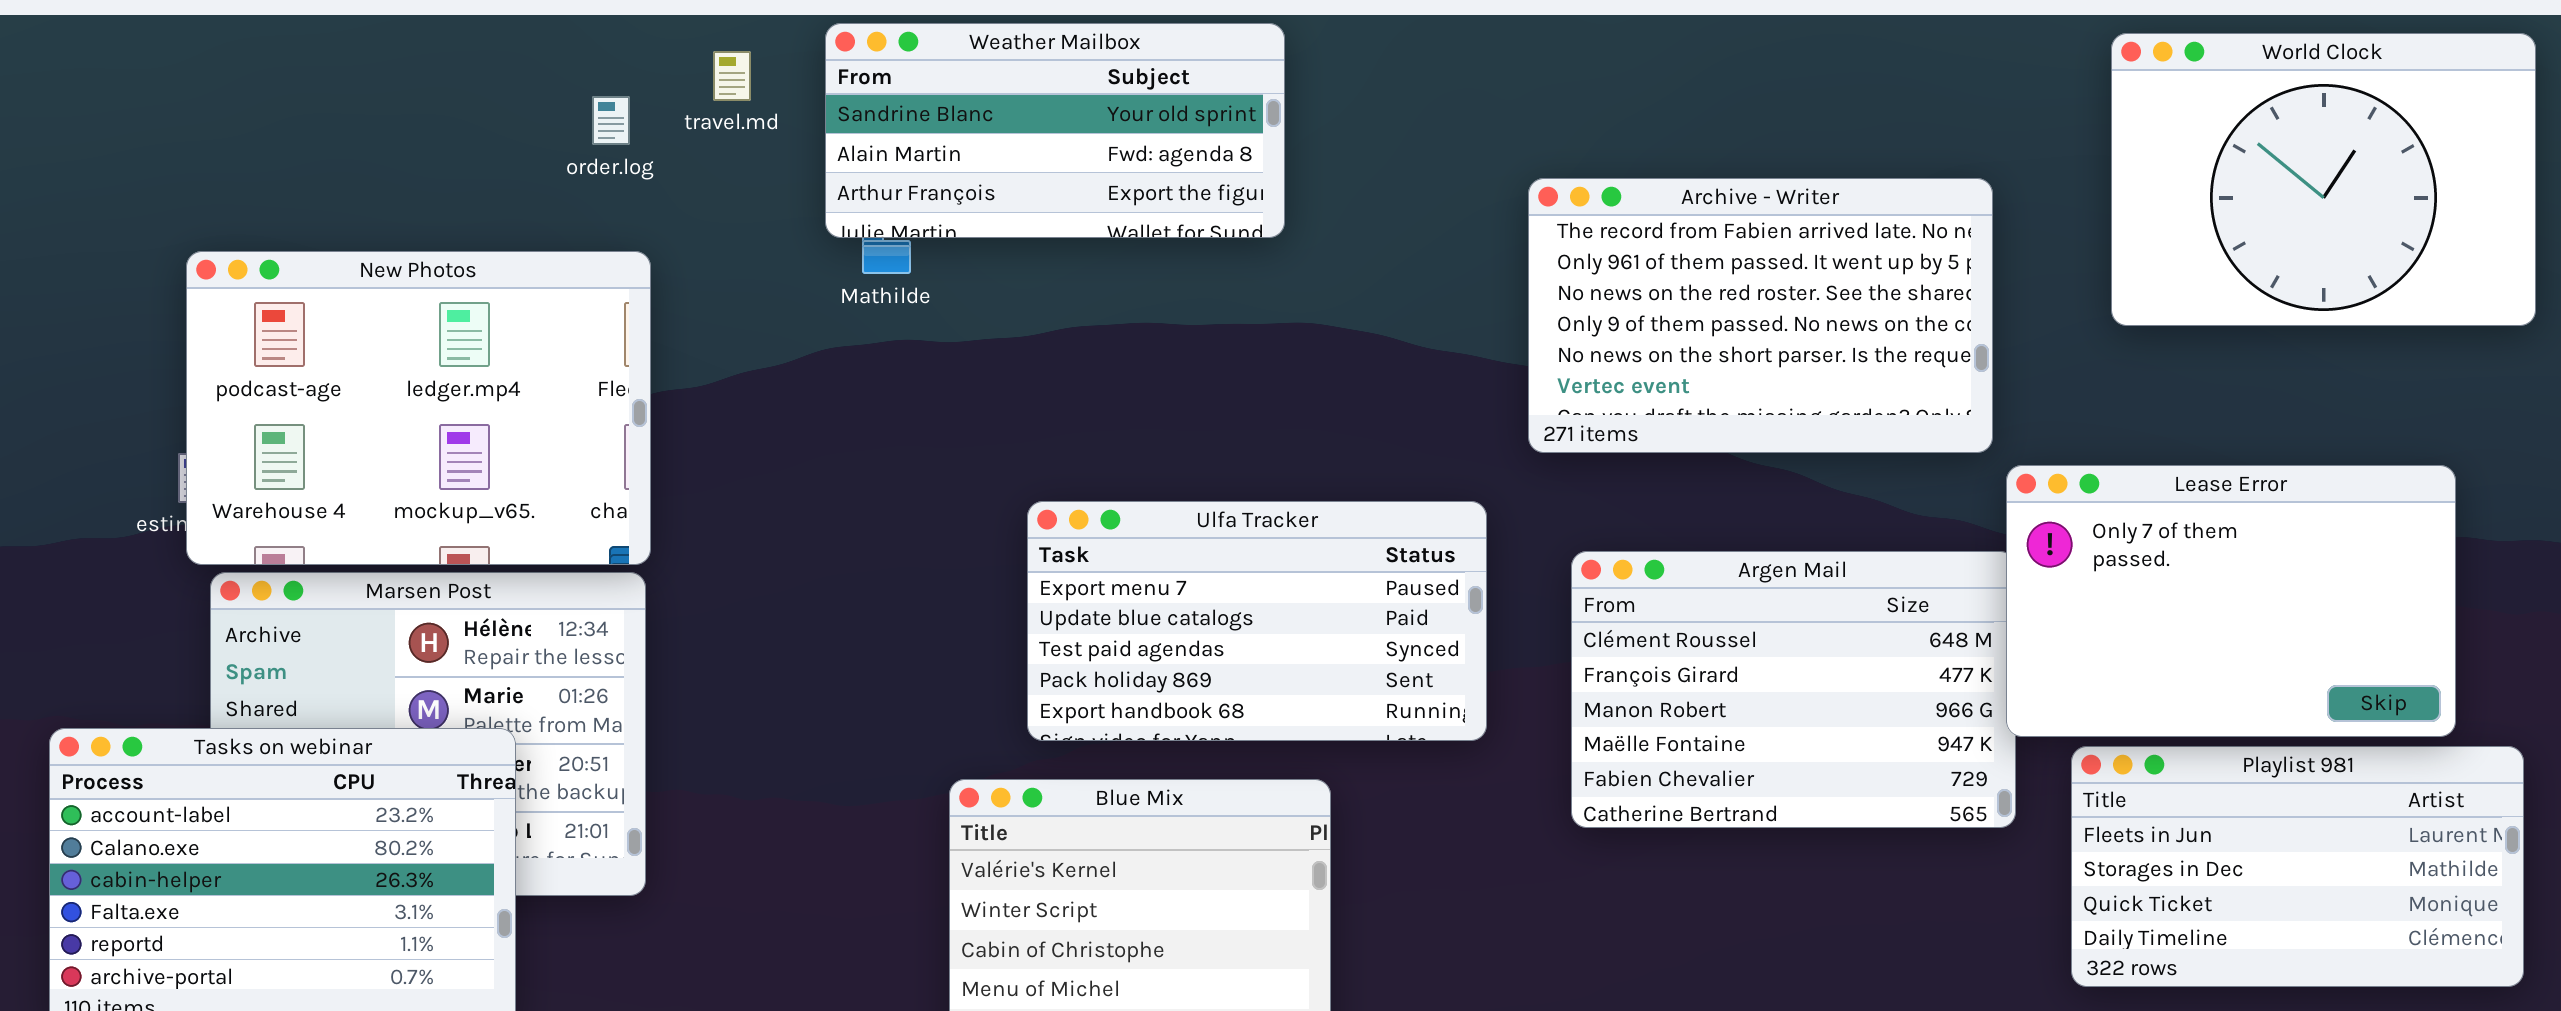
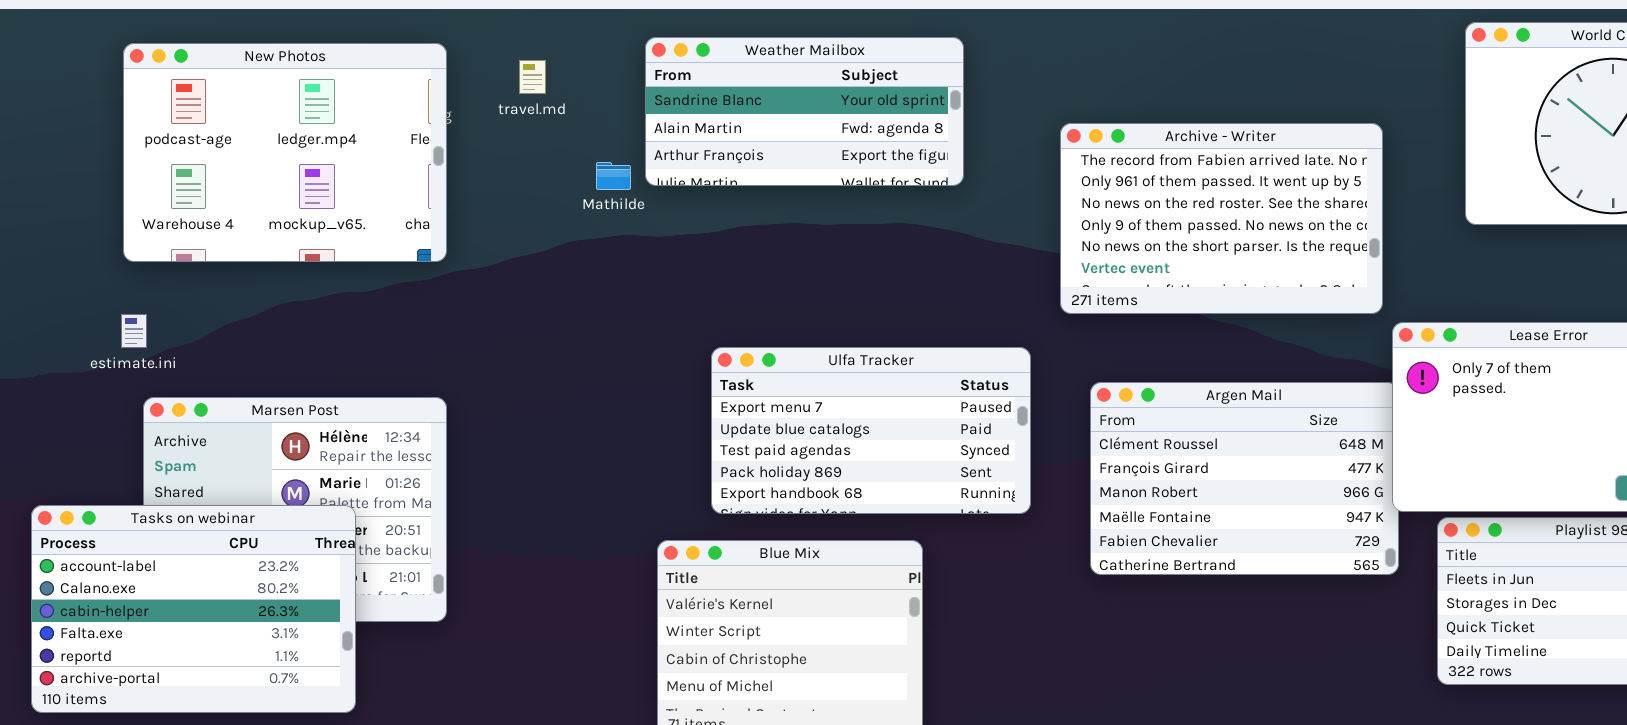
Weather Mailbox: [825,23,1285,238] -> [645,37,964,186], moved
travel.md: [713,51,751,101] -> [519,60,546,94], moved
New Photos: [186,251,651,565] -> [123,43,447,262], moved

